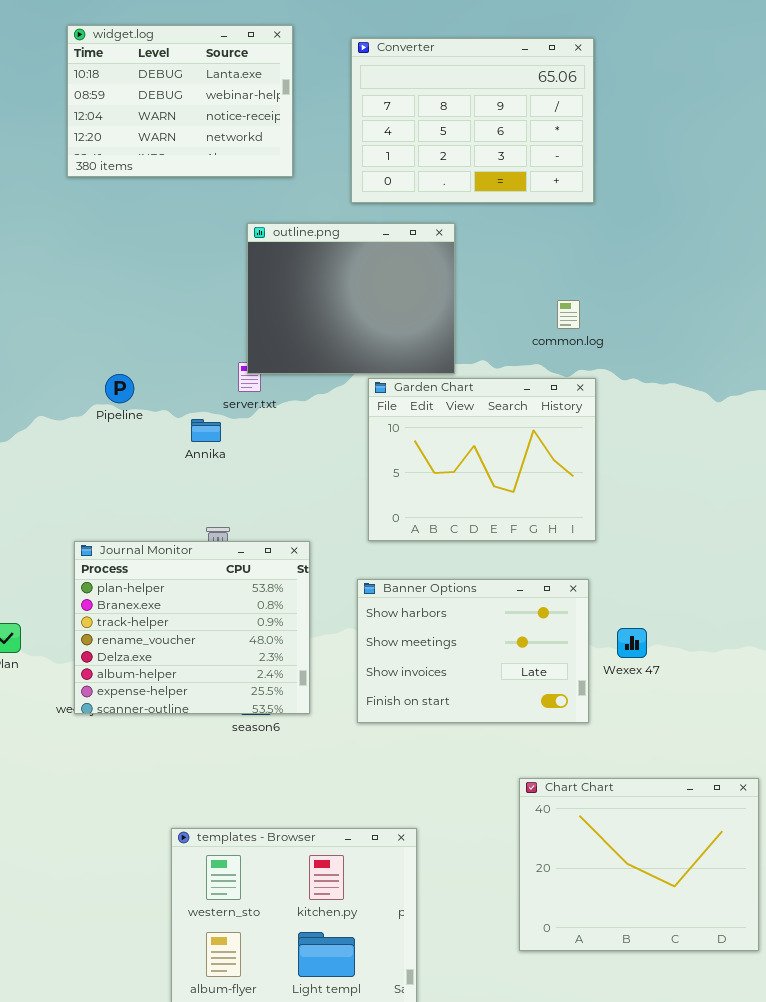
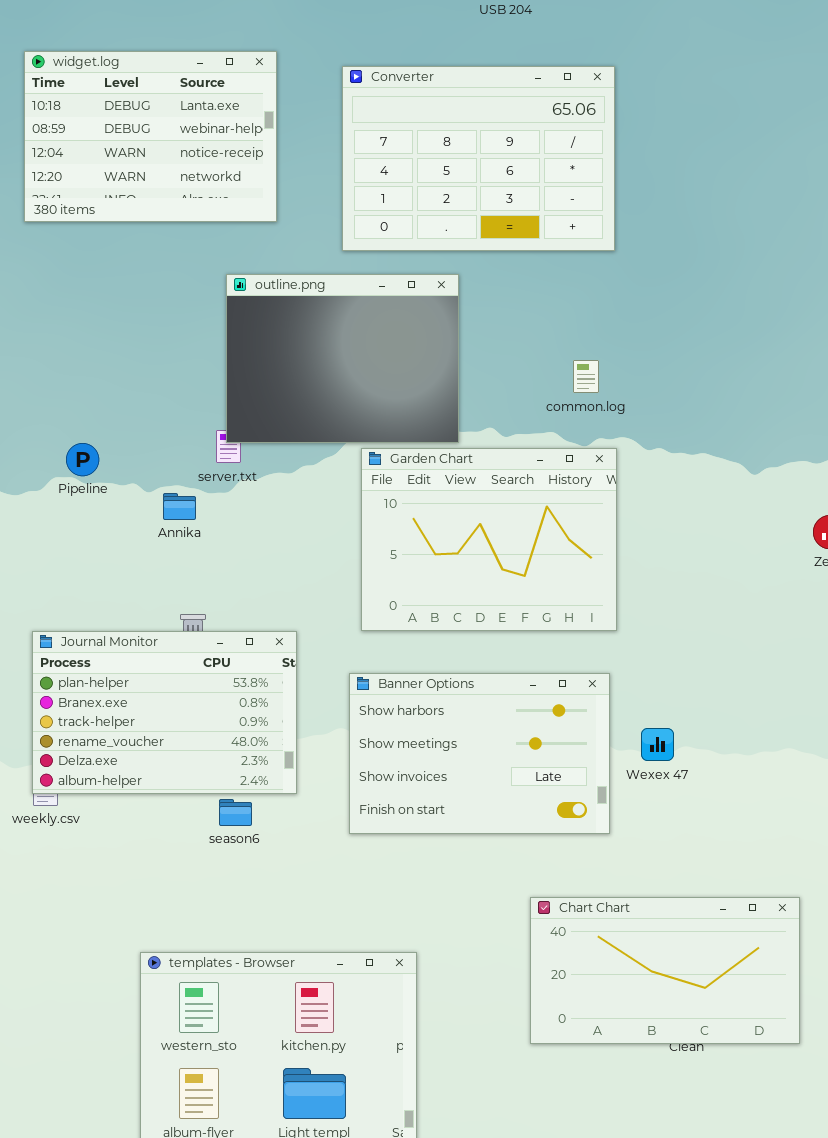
Journal Monitor: [74,541,310,714] -> [32,631,297,794], resized
Chart Chart: [519,778,759,951] -> [530,897,800,1044], resized

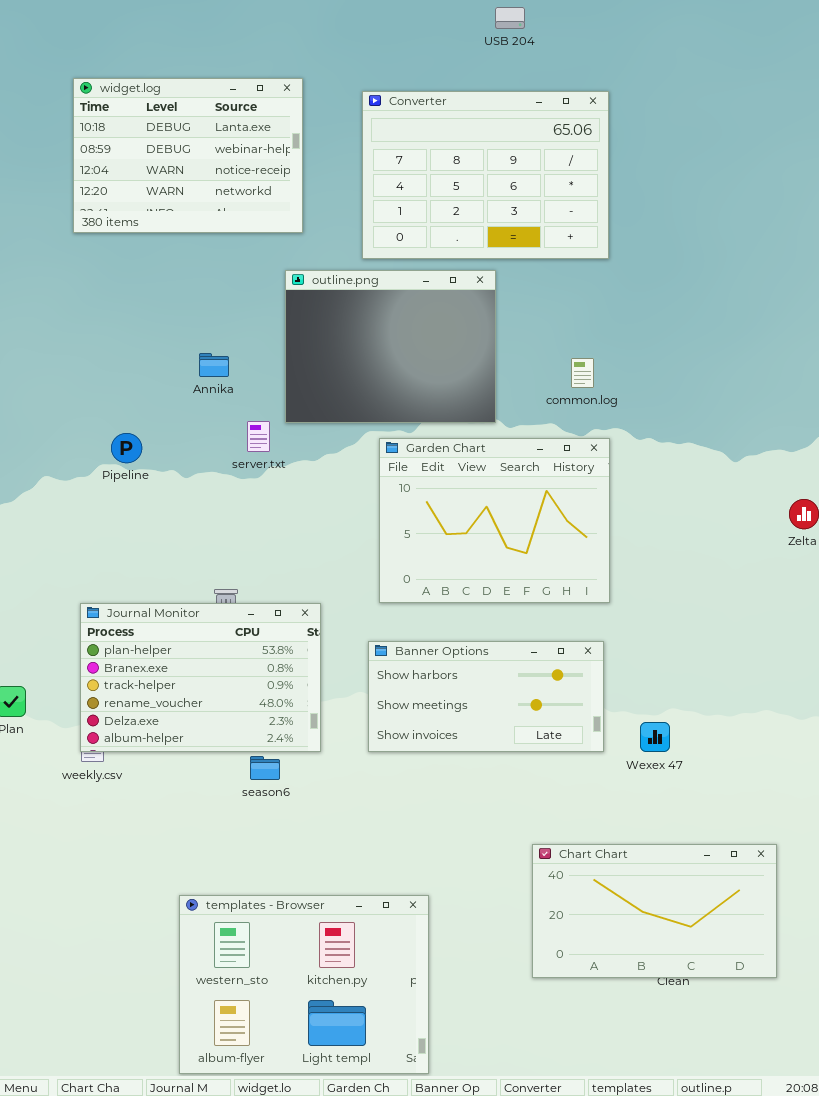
outline.png: [226,274,459,443] -> [285,270,496,423], moved
Annika: [163,493,196,520] -> [199,353,229,377], moved
Banner Options: [349,673,610,834] -> [368,641,604,752], resized
Wexex 47: [641,728,674,761] -> [640,722,670,752], moved

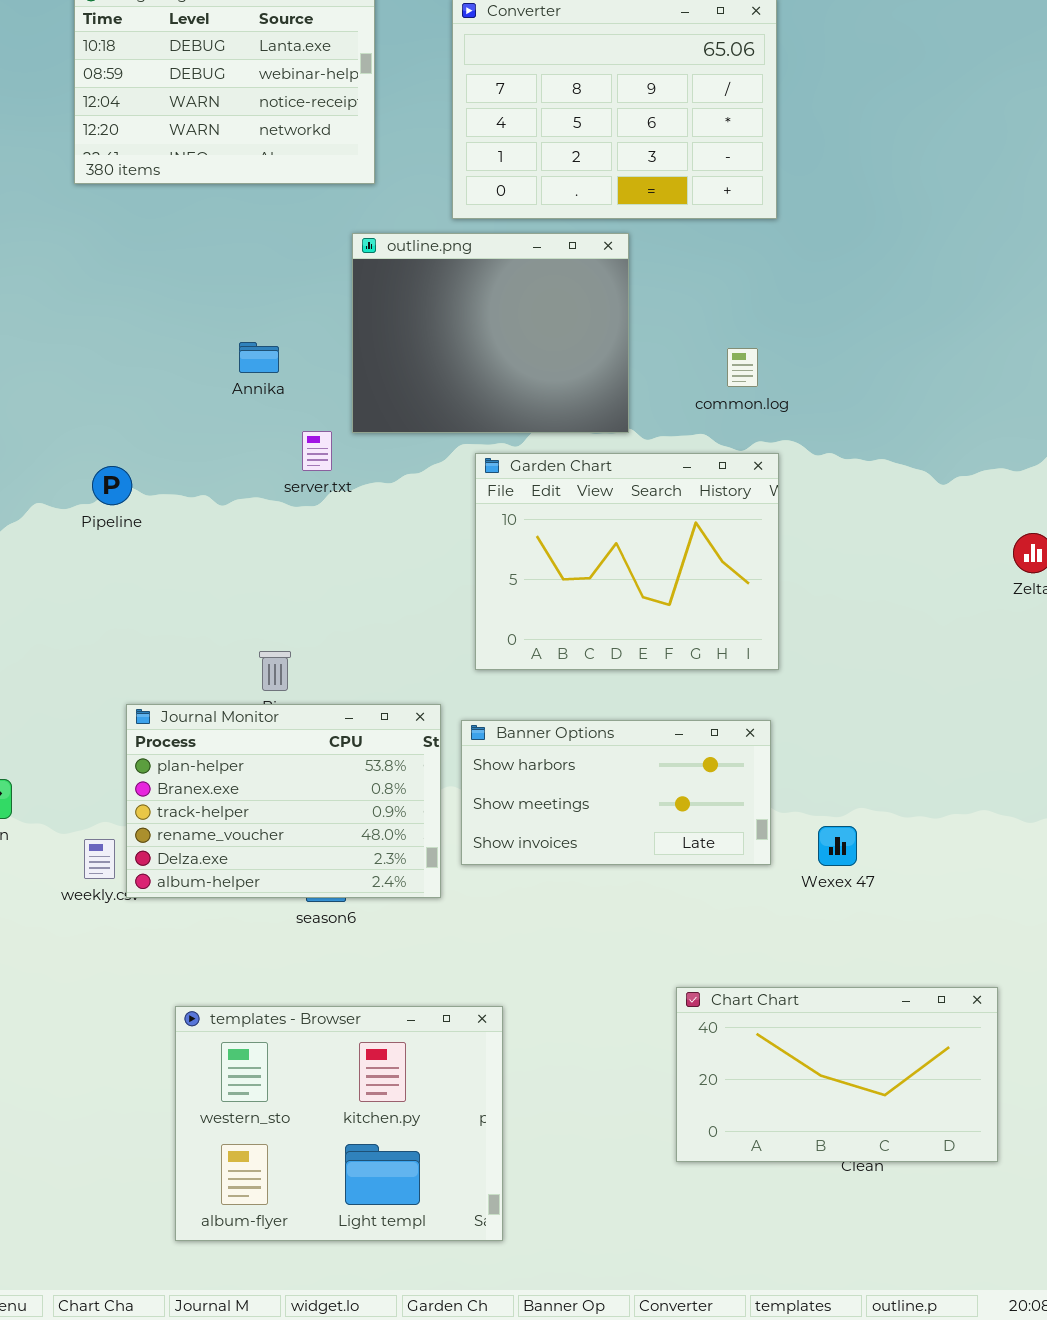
Pipeline: [111,433,142,463] -> [92,466,132,505], moved
Journal Monitor: [80,603,321,752] -> [126,704,441,898], moved
templates - Browser: [179,895,429,1074] -> [175,1006,503,1241], moved

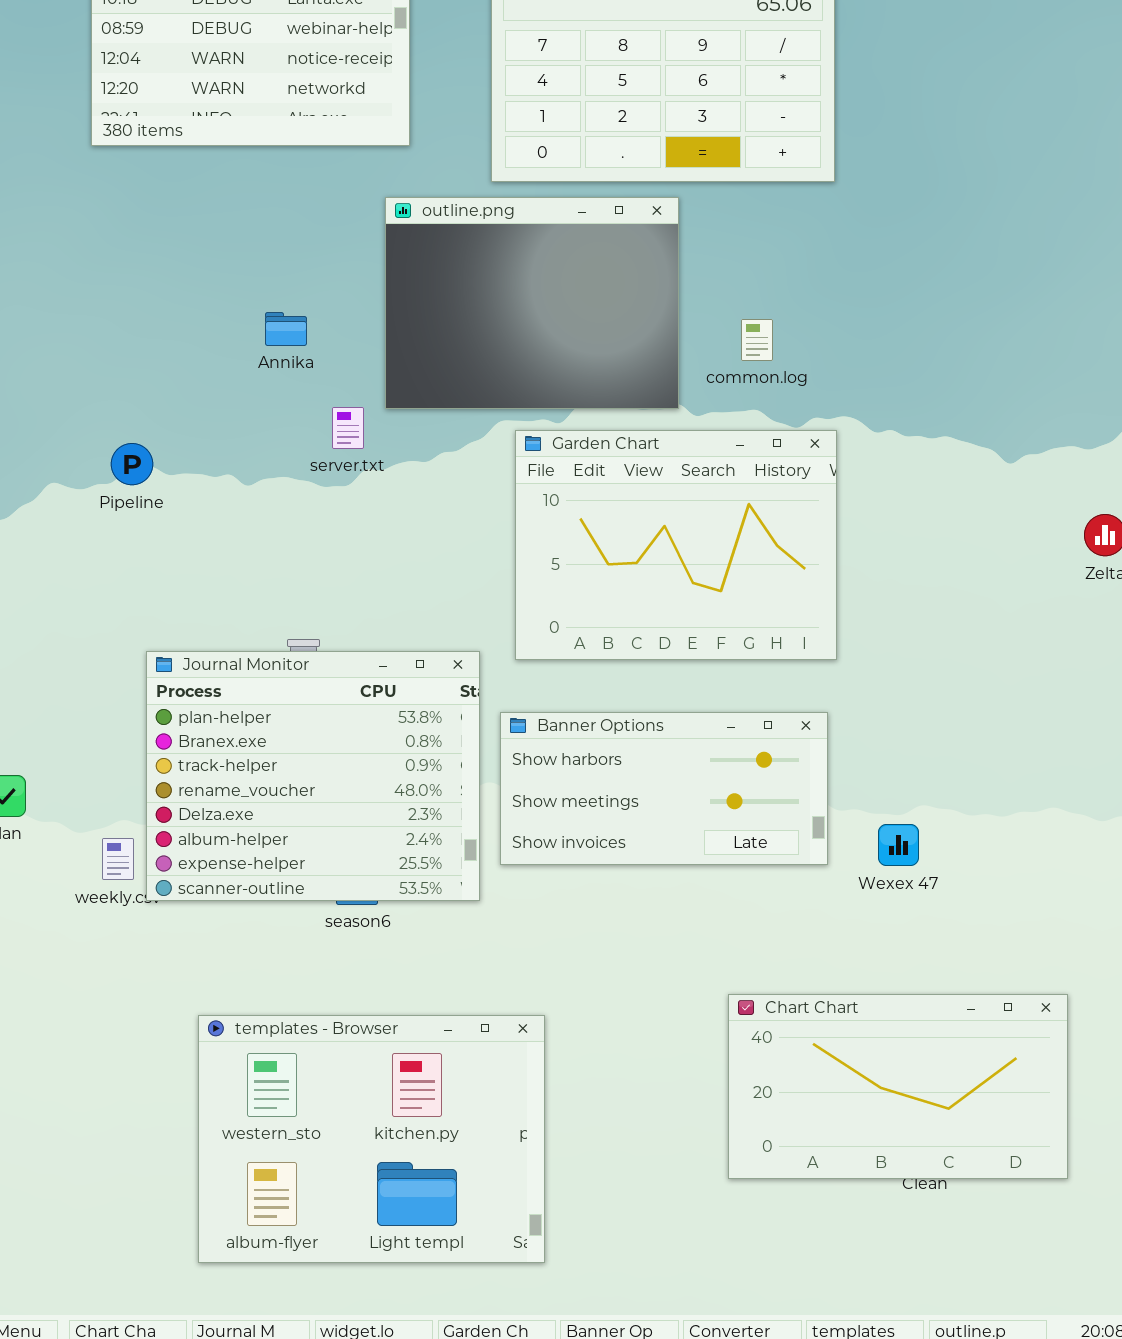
common.log: [727,348,758,387] -> [741,319,773,361], moved
Journal Monitor: [126,704,441,898] -> [146,651,480,901], resized

